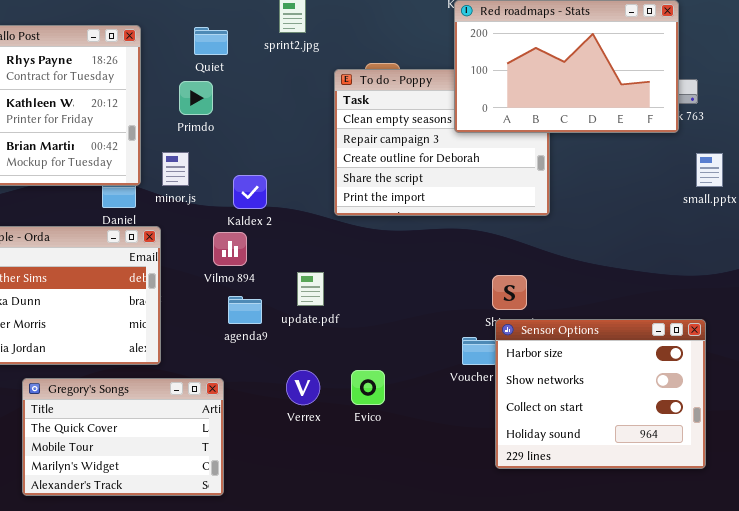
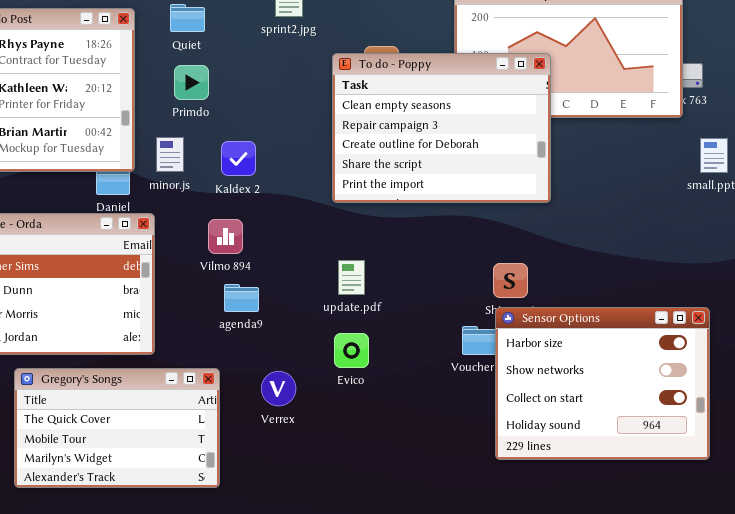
Quiet: [194,27,228,55] -> [170,4,205,32], moved
To do - Poppy: [334,69,550,216] -> [332,53,551,203], raised
Kaldex 2: [233,175,267,209] -> [221,141,256,176], moved
update.pdf: [297,272,324,306] -> [338,260,365,295], moved
Verrex: [286,370,320,405] -> [261,371,296,406], moved
Evico: [351,370,385,405] -> [334,333,369,368], moved

